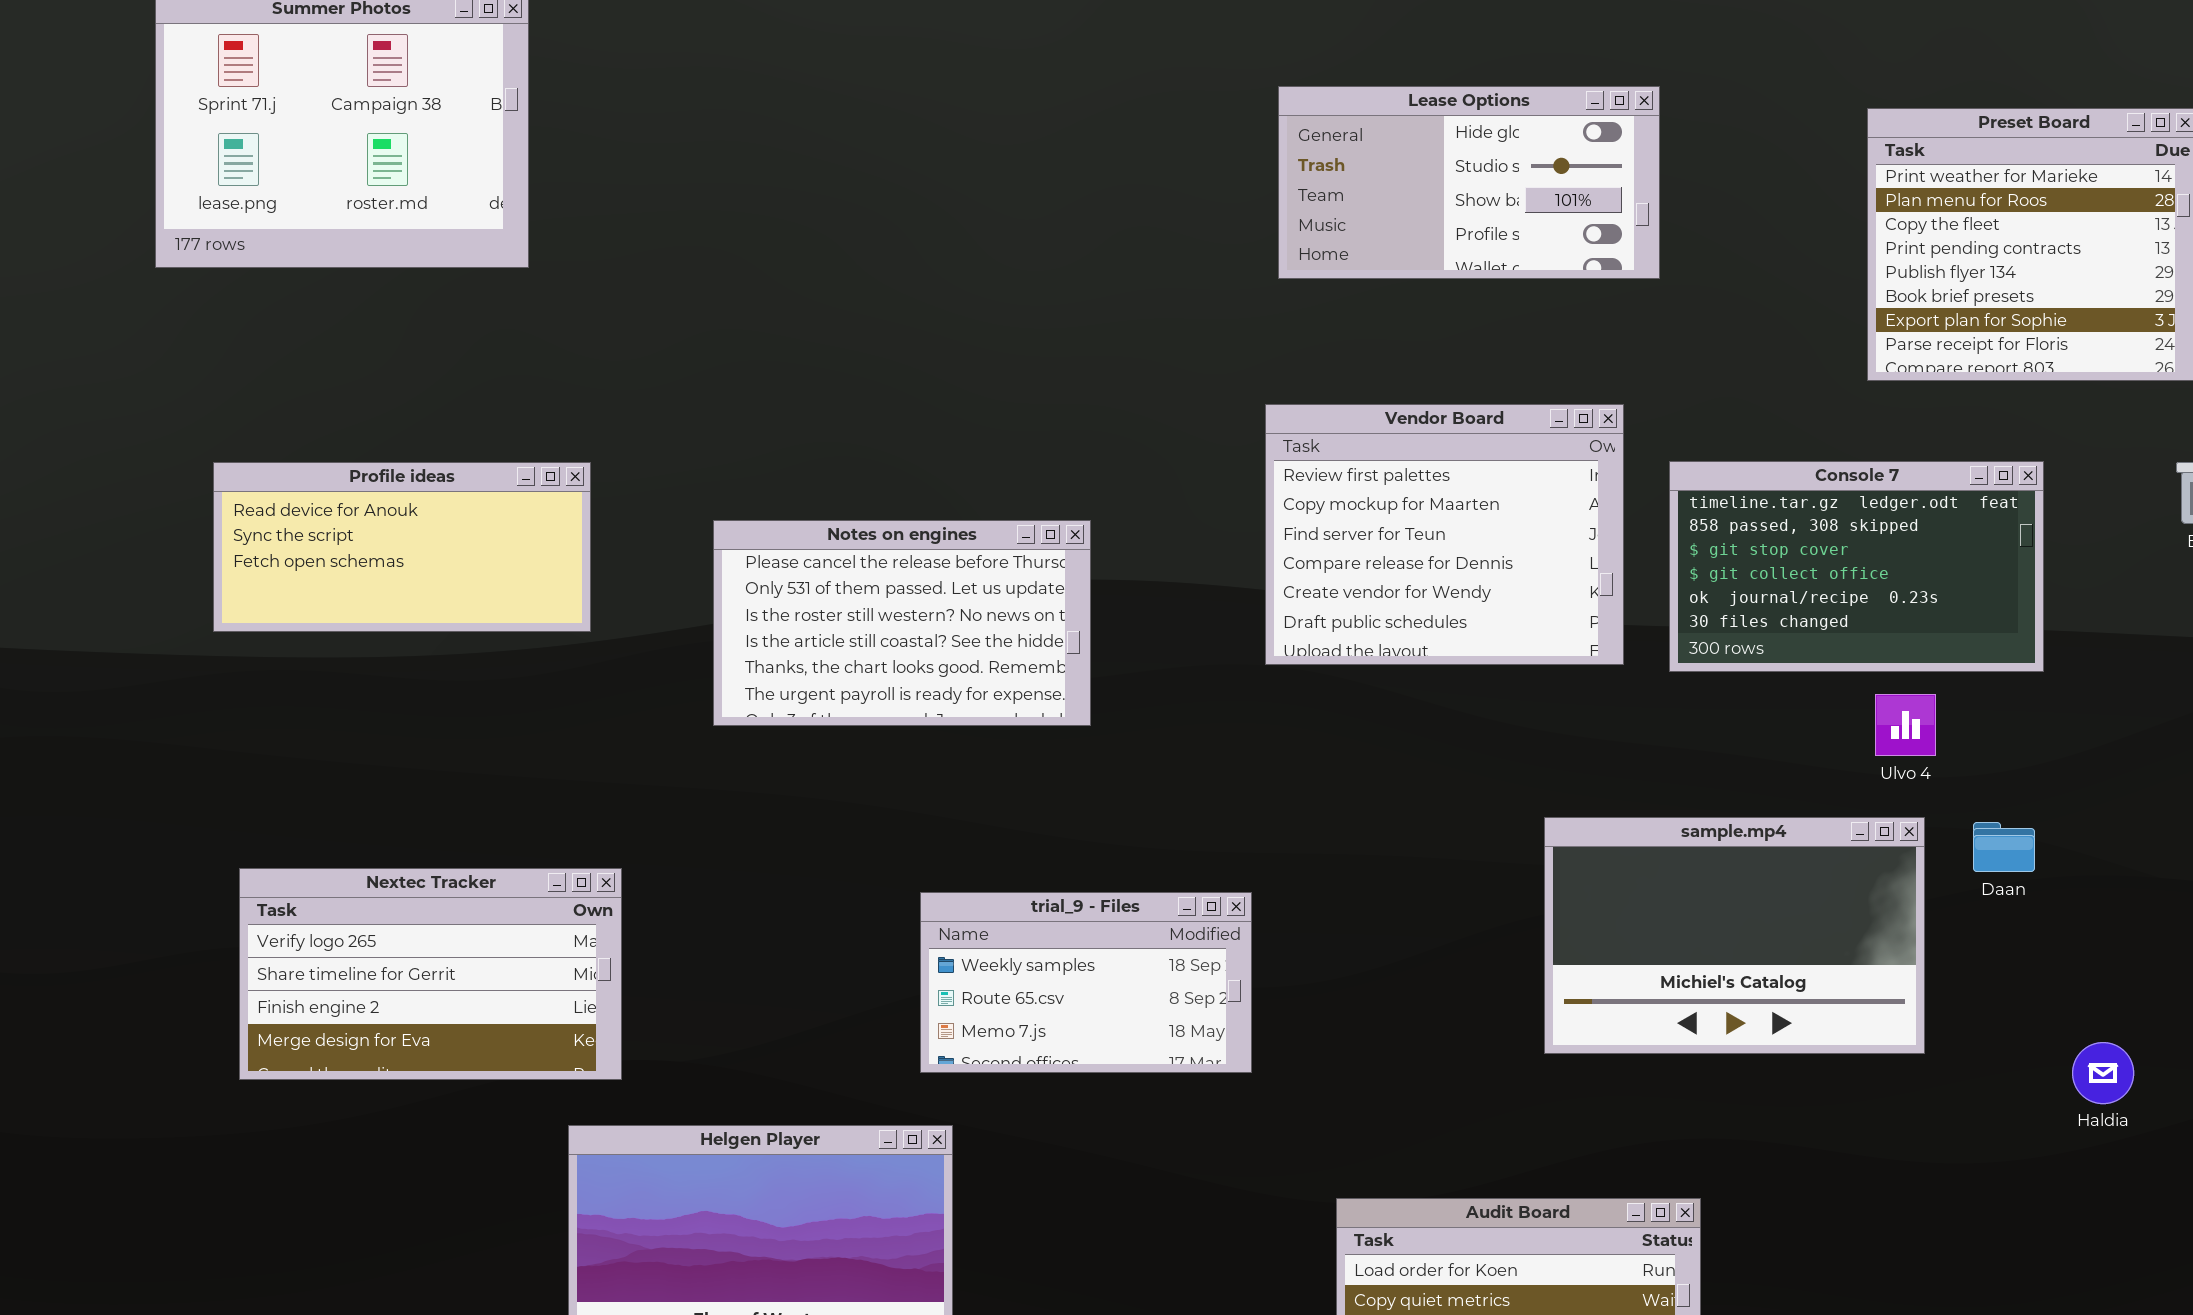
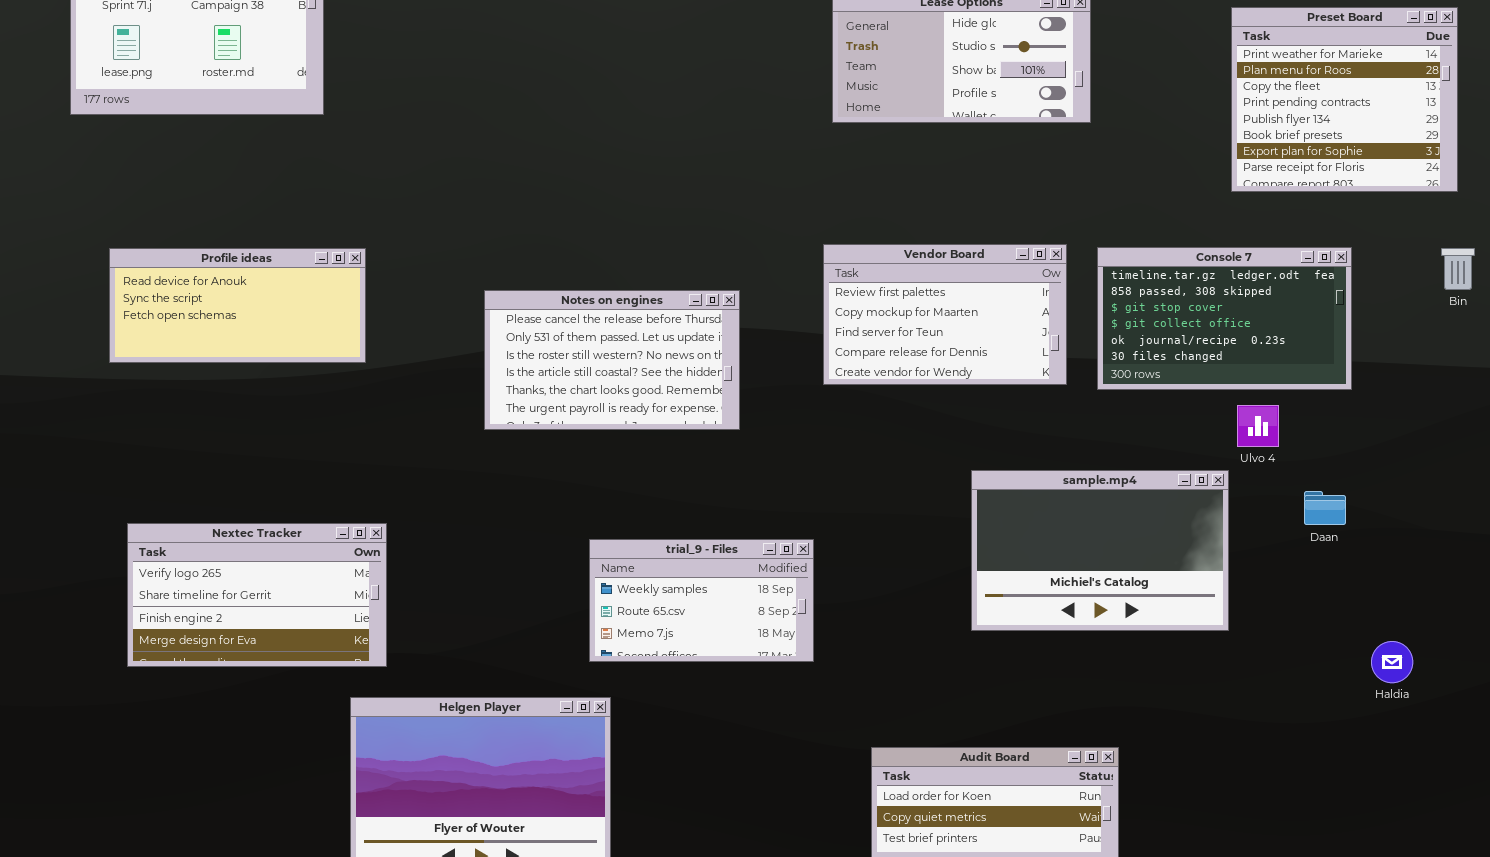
Vendor Board: [1265,404,1624,665] -> [823,244,1067,385], resized
Notes on engines: [713,520,1091,726] -> [484,290,740,430], moved
sample.mp4: [1544,817,1925,1054] -> [971,470,1229,631], moved

